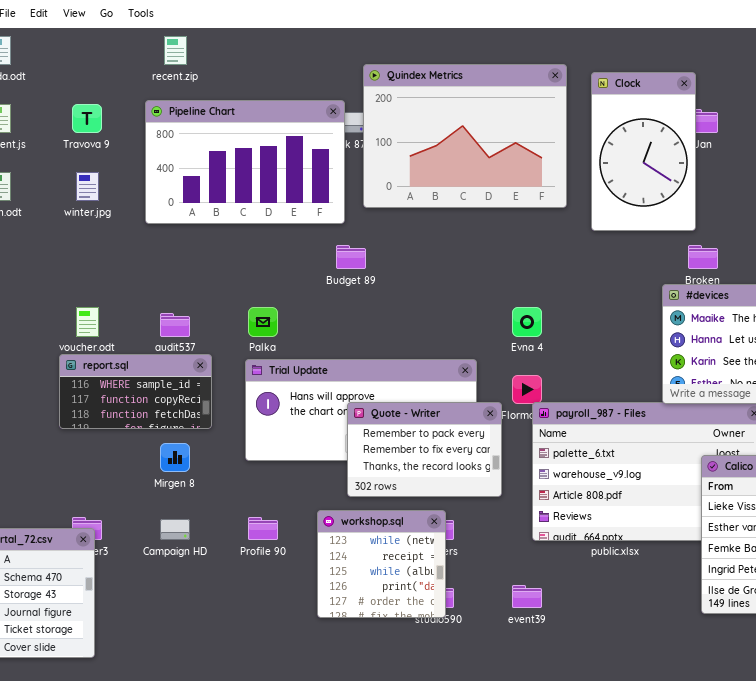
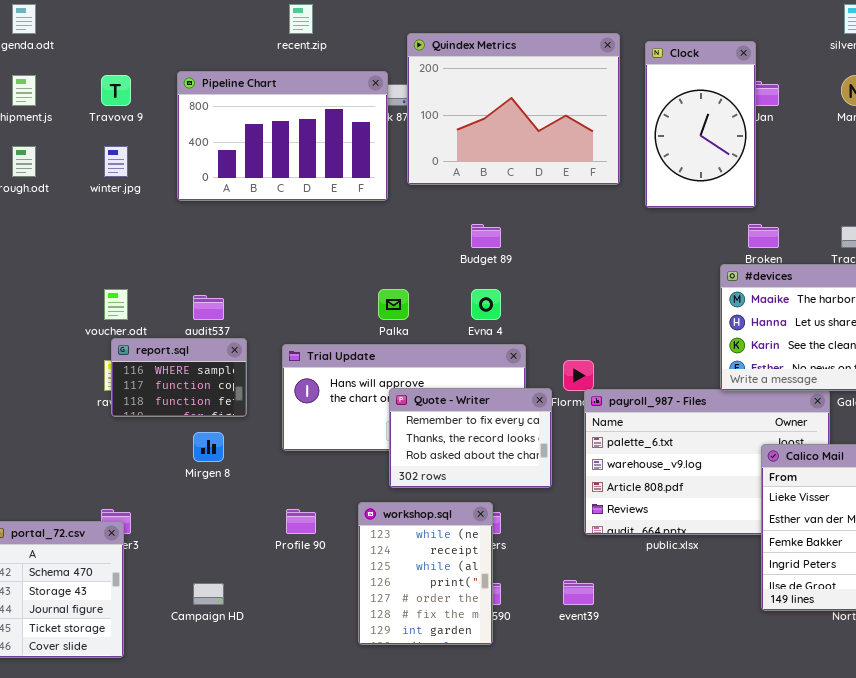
recent.zip: [164,36,187,65] -> [289,4,313,34], moved
Budget 89: [336,245,366,269] -> [471,224,501,248], moved
Palka: [248,307,278,337] -> [378,289,409,320], moved
Evna 4: [512,307,542,337] -> [471,289,501,320], moved
report.sql: [59,354,212,429] -> [111,338,247,417], resized
Quote - Writer: [347,402,502,497] -> [389,388,552,488], scrolled down 1 row
workshop.sql: [317,510,446,618] -> [358,502,493,645], resized
Campaign HD: [160,519,190,540] -> [193,583,224,605], moved

